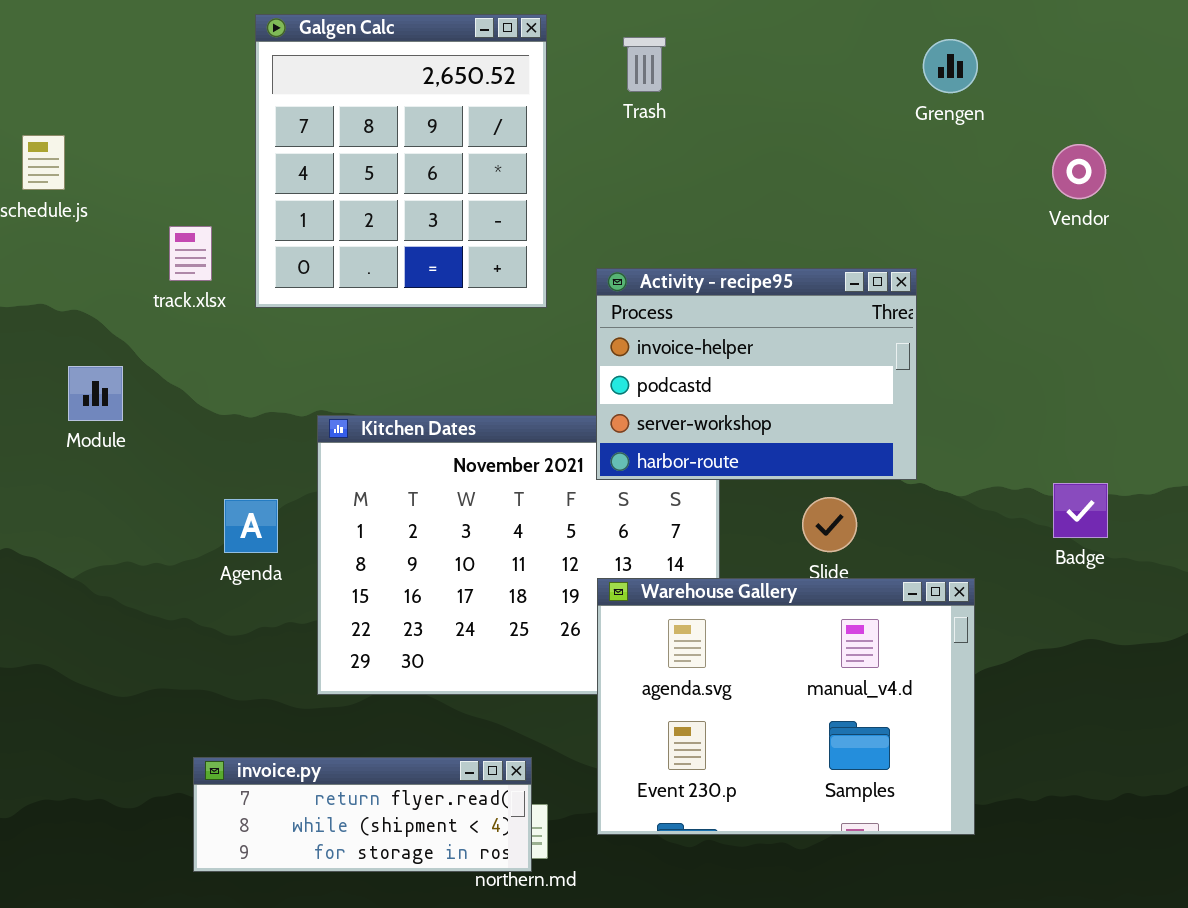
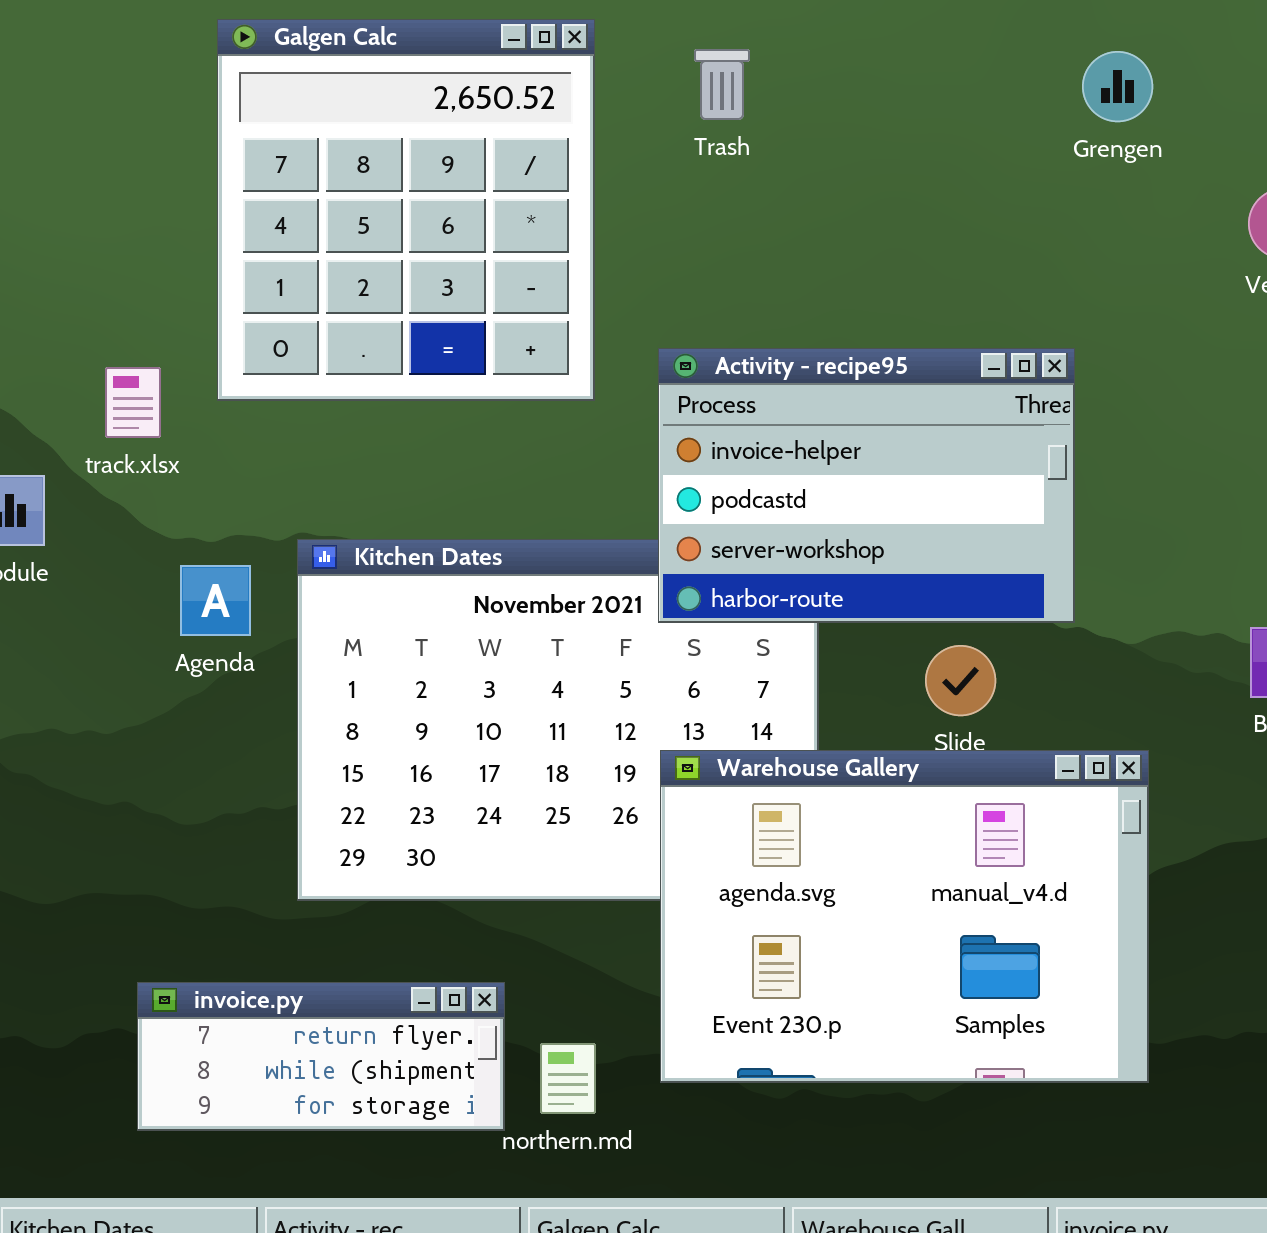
track.xlsx: [169,226,212,281] -> [105,367,161,438], moved
Agenda: [224,499,278,553] -> [180,565,251,636], moved
invoice.py: [193,757,532,872] -> [137,982,505,1131], resized

